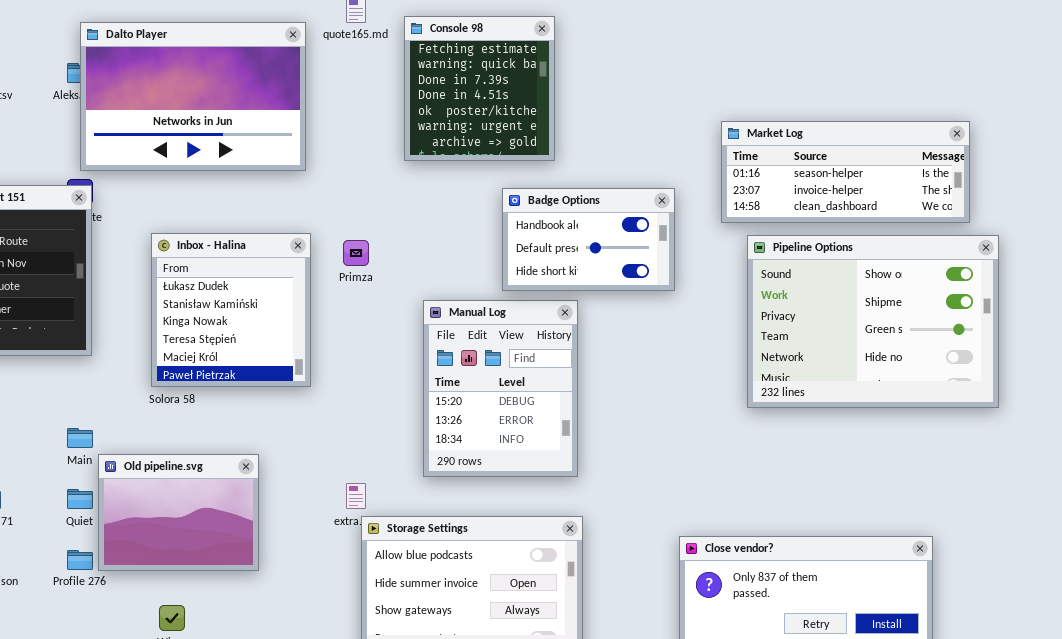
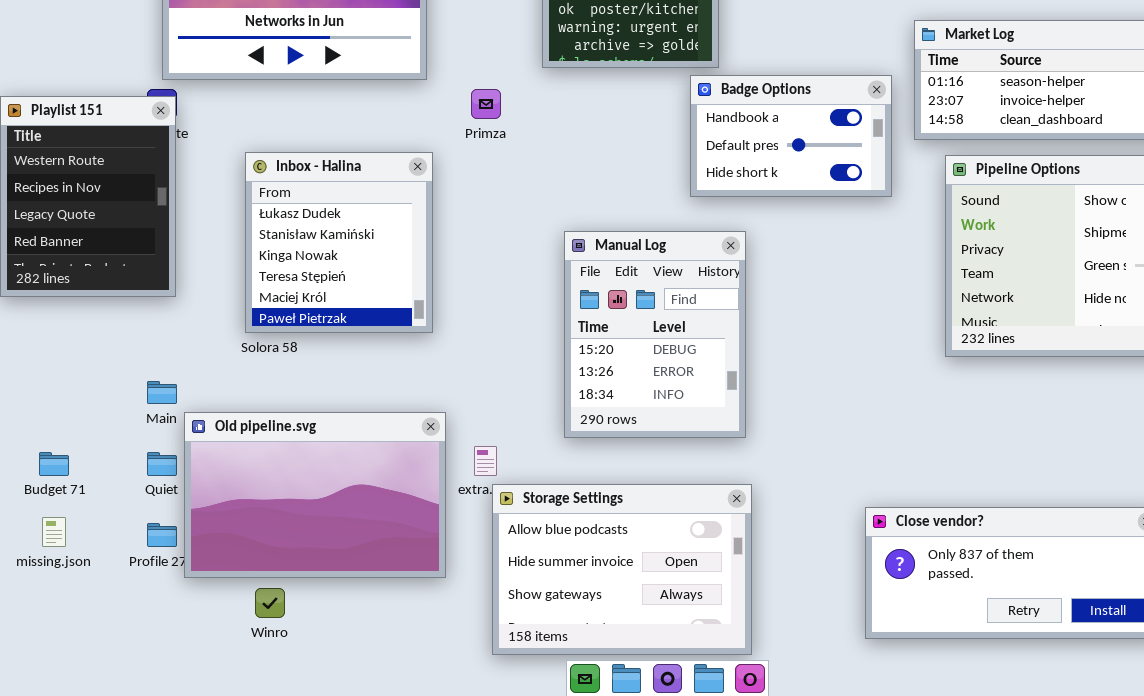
Badge Options: [502,188,675,291] -> [690,75,892,197], moved
Primza: [343,240,369,266] -> [471,89,501,119], moved
Old pipeline.svg: [98,454,259,571] -> [184,412,446,578], resized

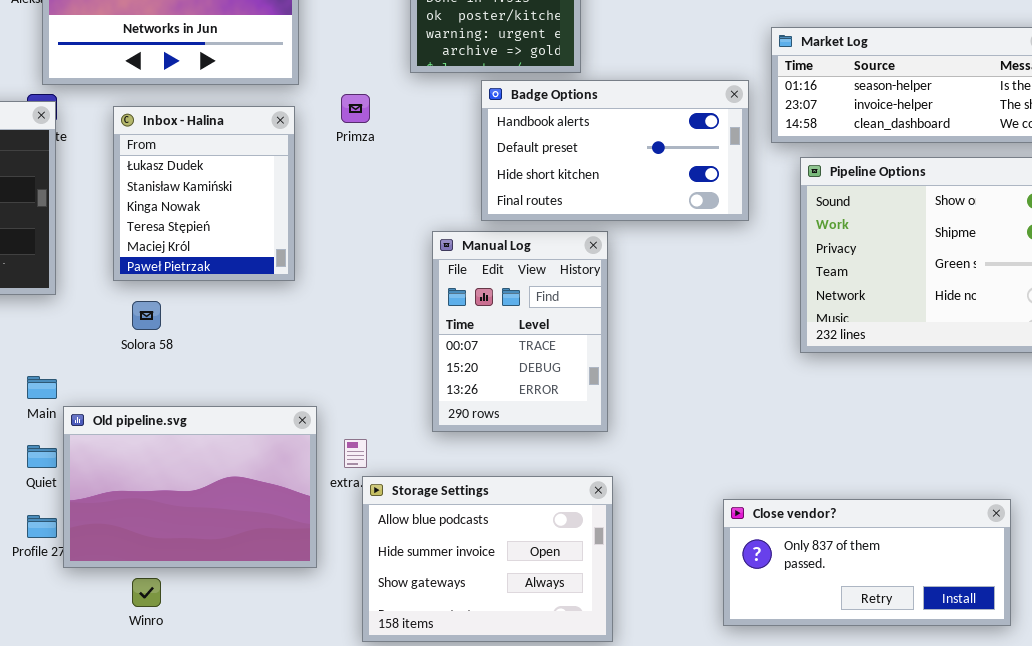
Badge Options: [690,75,892,197] -> [481,80,749,221], resized
Inbox - Halina: [245,152,433,333] -> [113,106,295,281], moved
Manual Log: [564,231,746,438] -> [432,231,608,432], scrolled up 1 row

